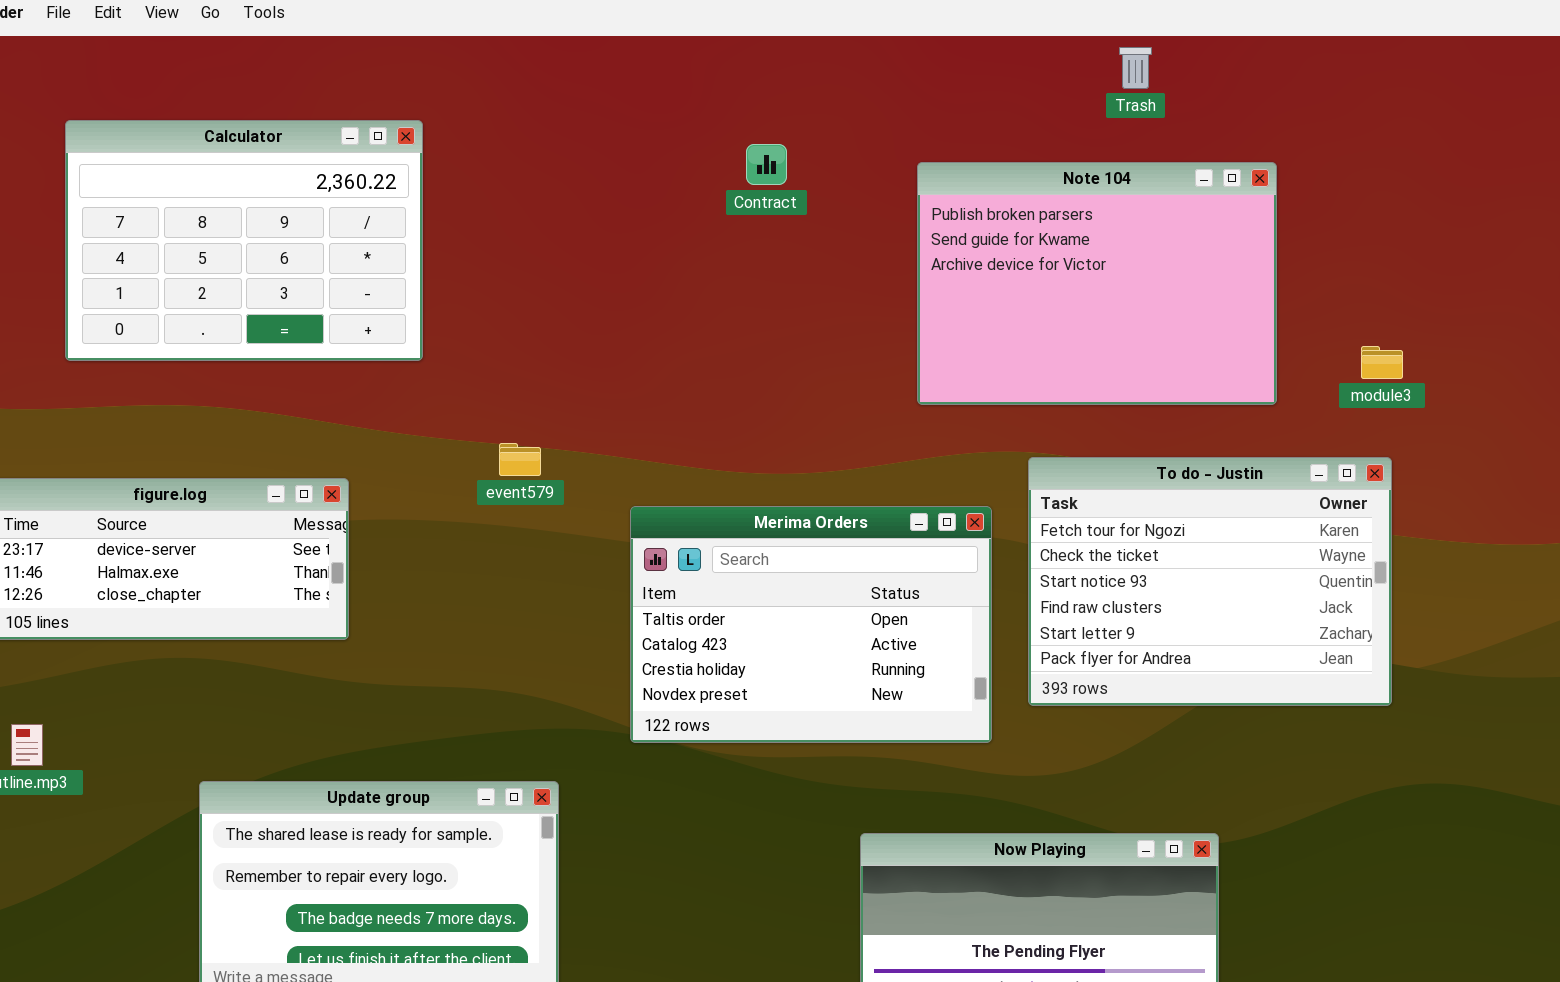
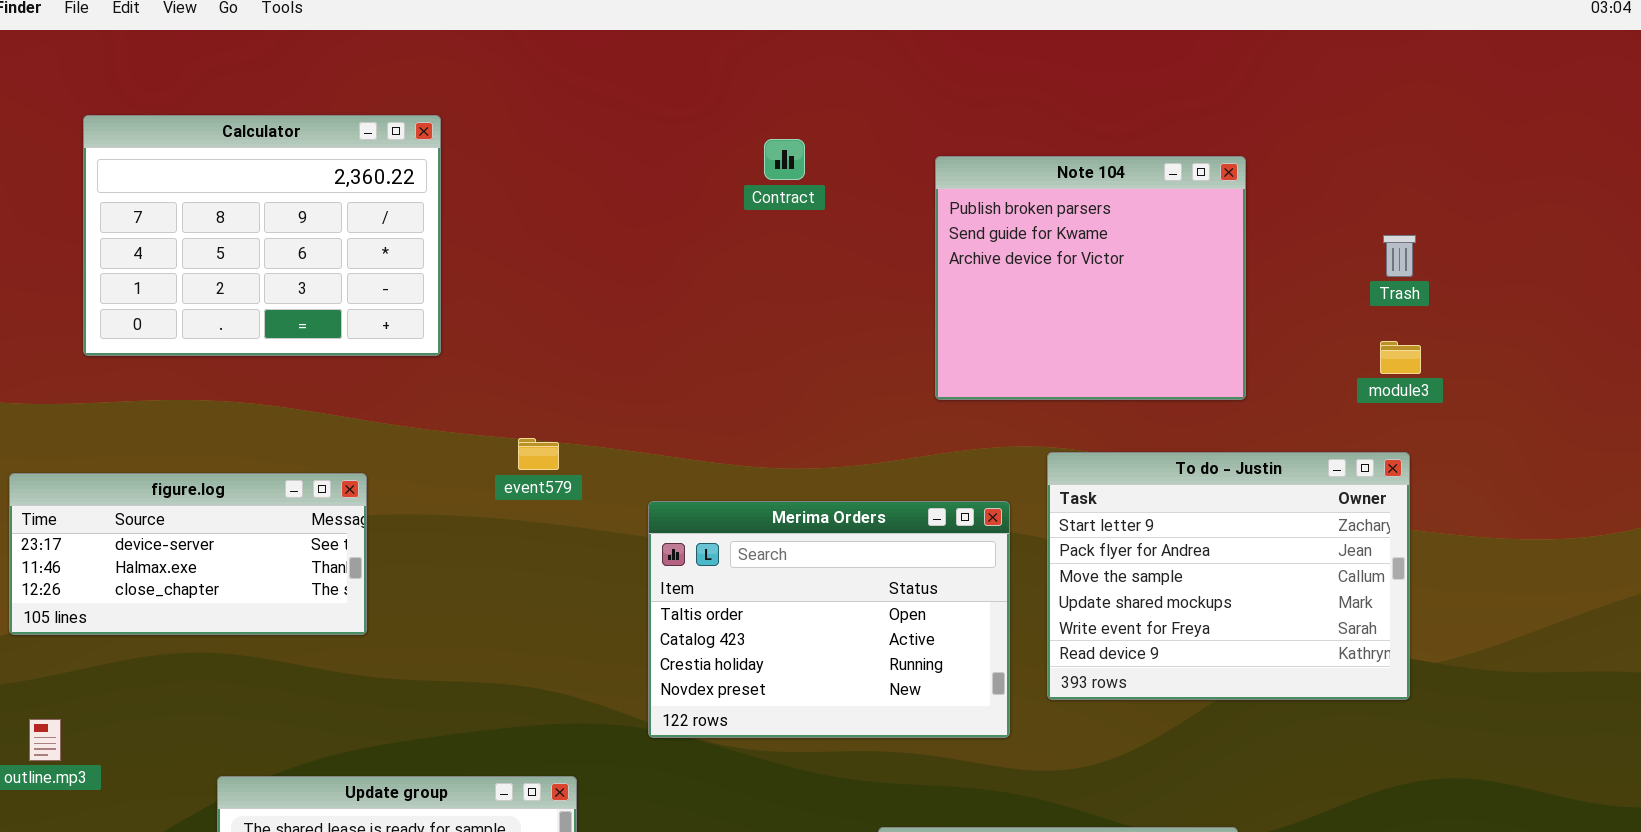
Trash: [1119,47,1152,89] -> [1383,235,1416,277], moved
Note 104: [917,162,1277,405] -> [935,156,1246,400], resized
To do - Justin: [1028,457,1392,706] -> [1047,452,1410,700], scrolled down 4 rows

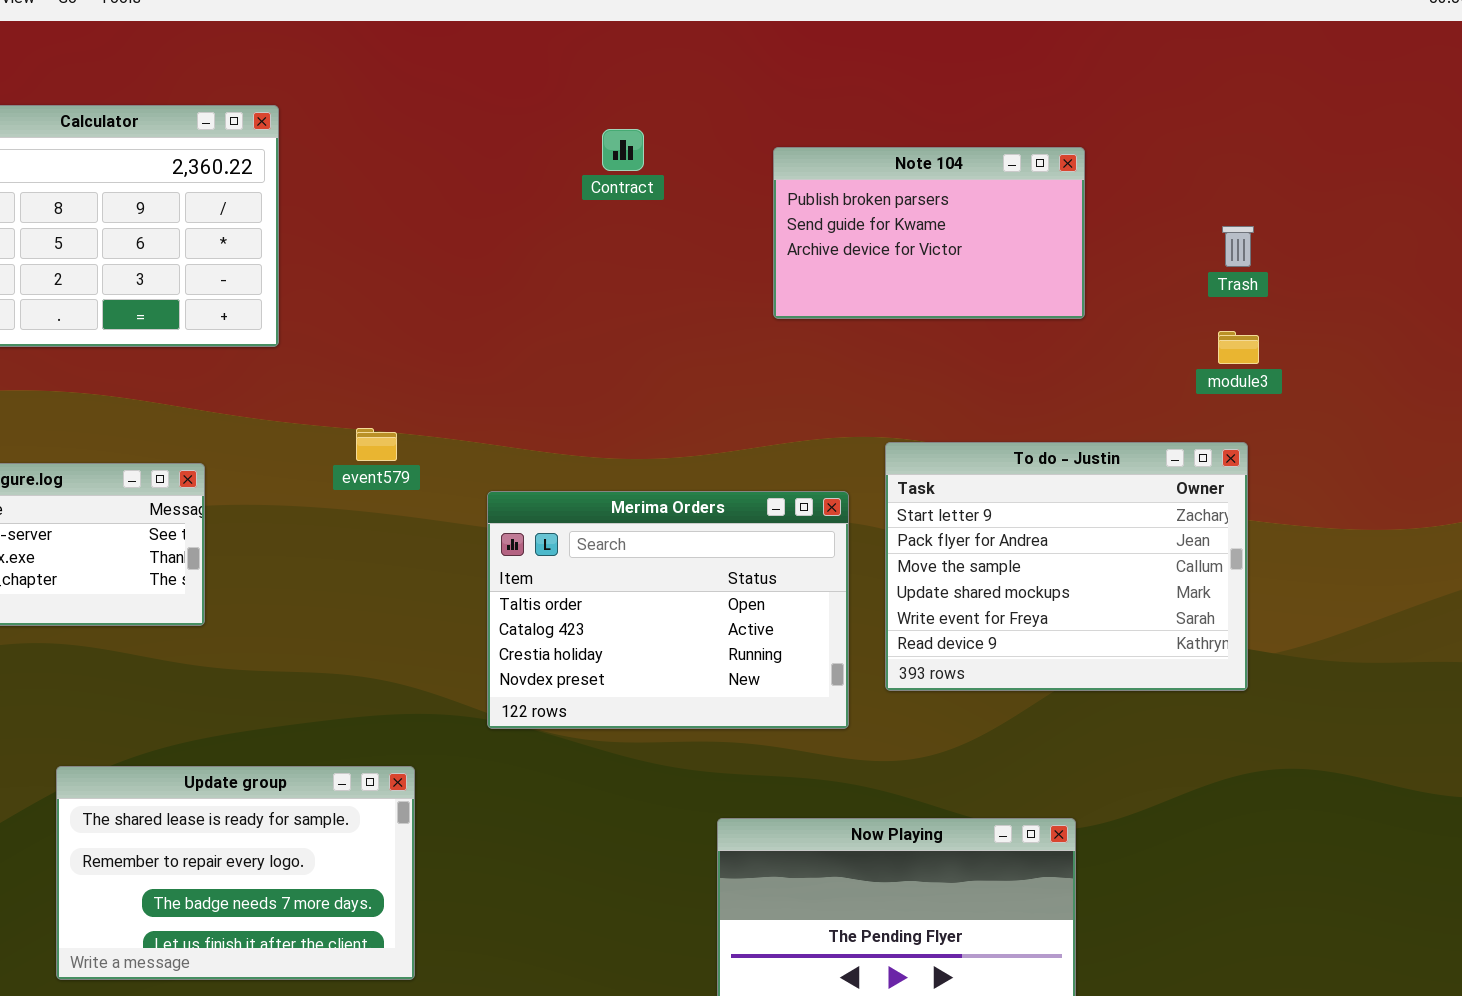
Note 104: [935,156,1246,400] -> [773,147,1085,319], resized

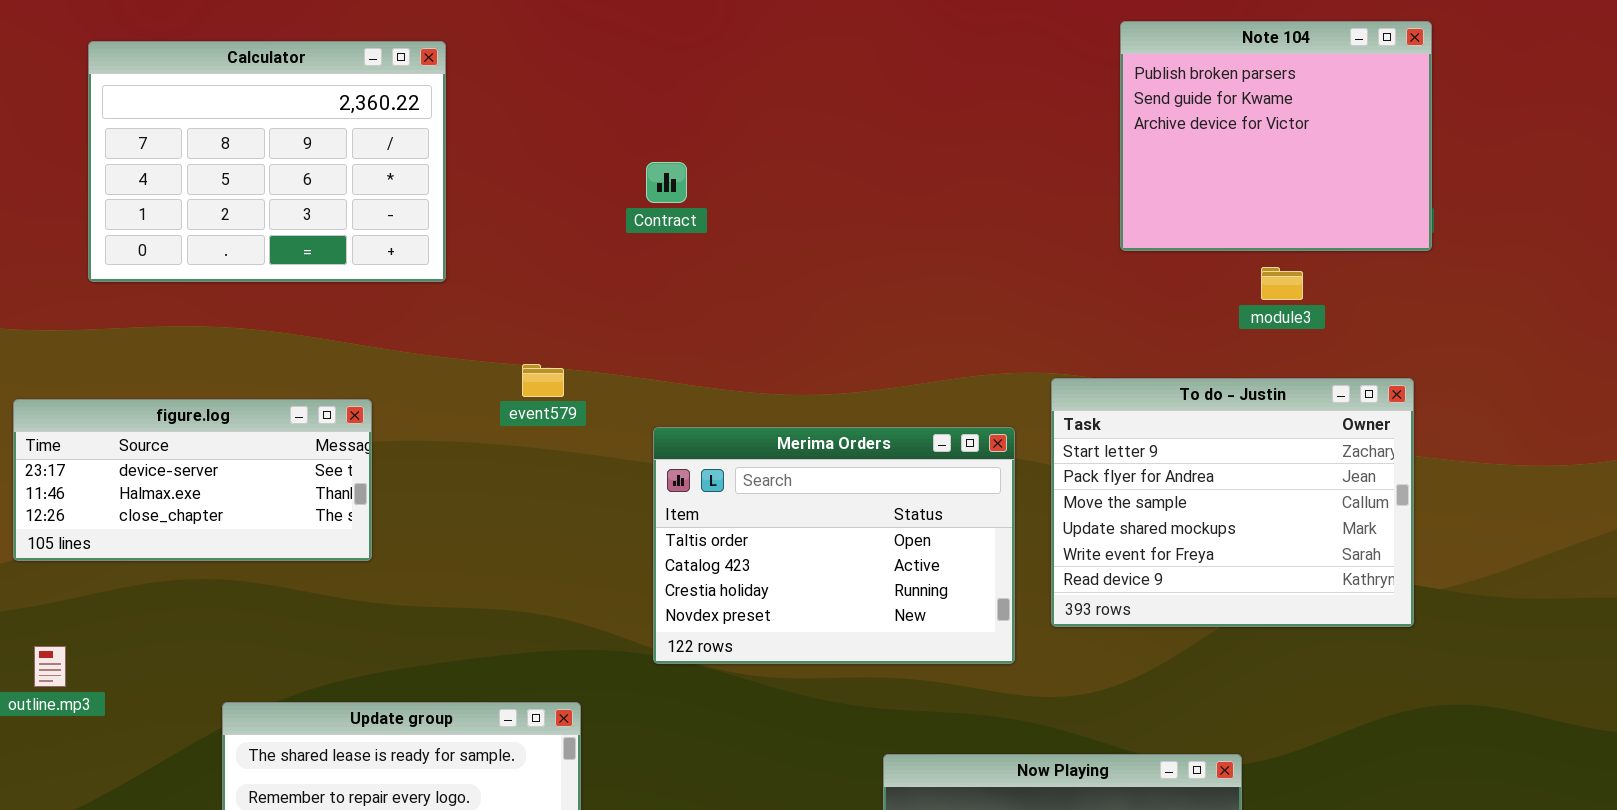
Contract: [602,129,644,171] -> [646,162,687,203], moved
Note 104: [773,147,1085,319] -> [1120,21,1432,251], moved, resized
module3: [1218,331,1259,364] -> [1261,267,1303,300], moved

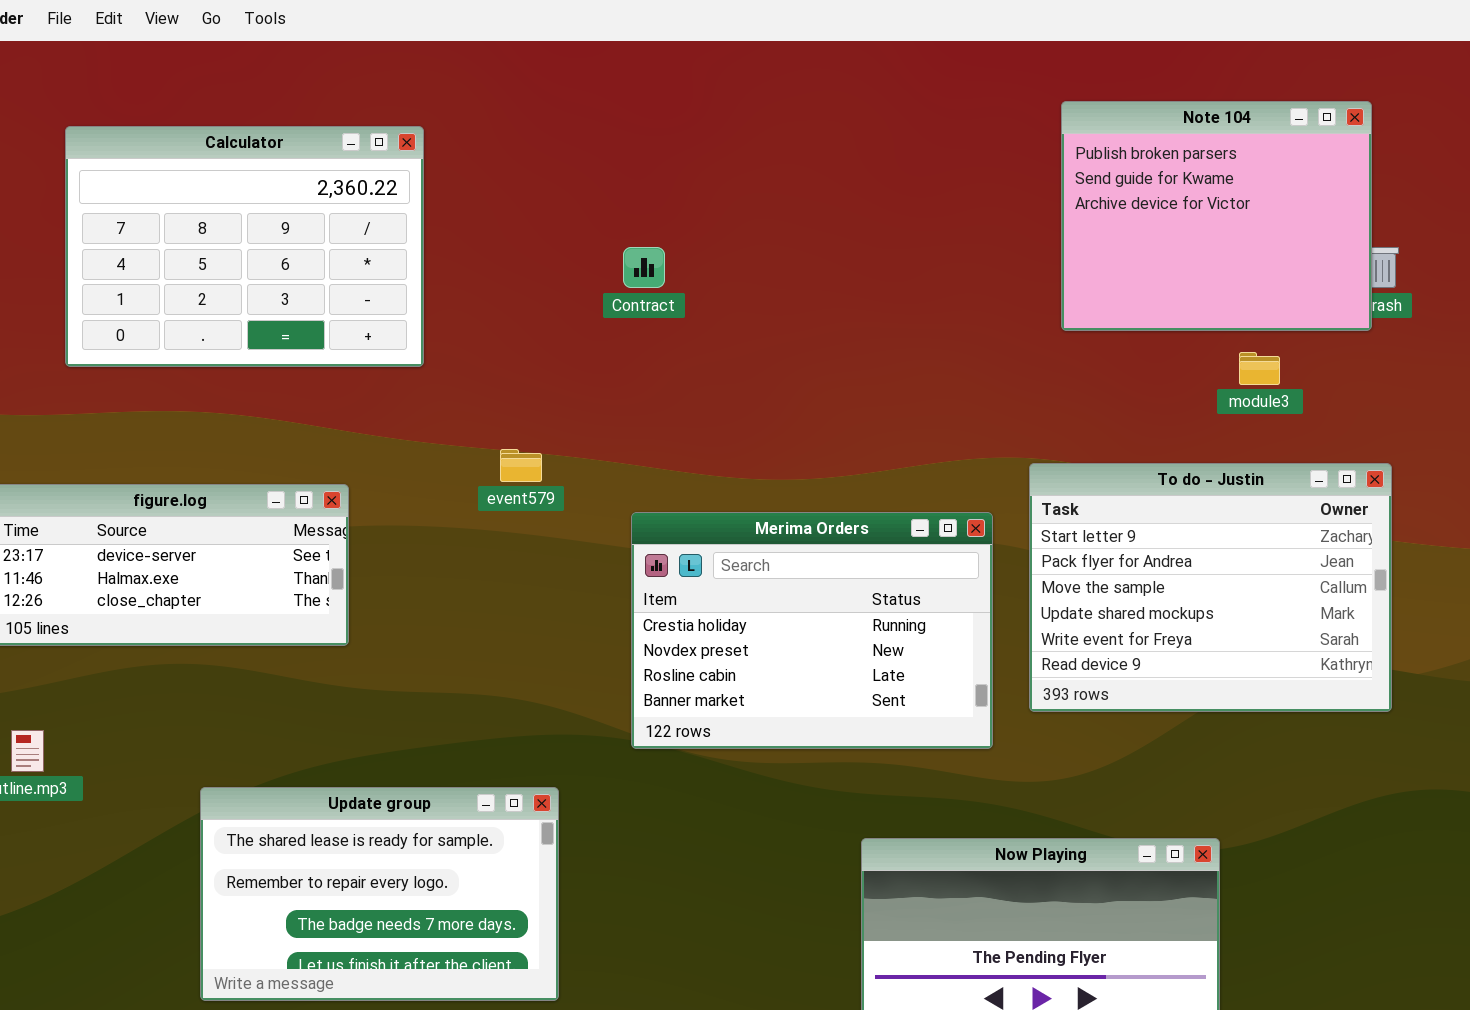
Note 104: [1120,21,1432,251] -> [1061,101,1372,331], moved
Merima Orders: [653,427,1015,664] -> [631,512,993,749], scrolled down 2 rows

